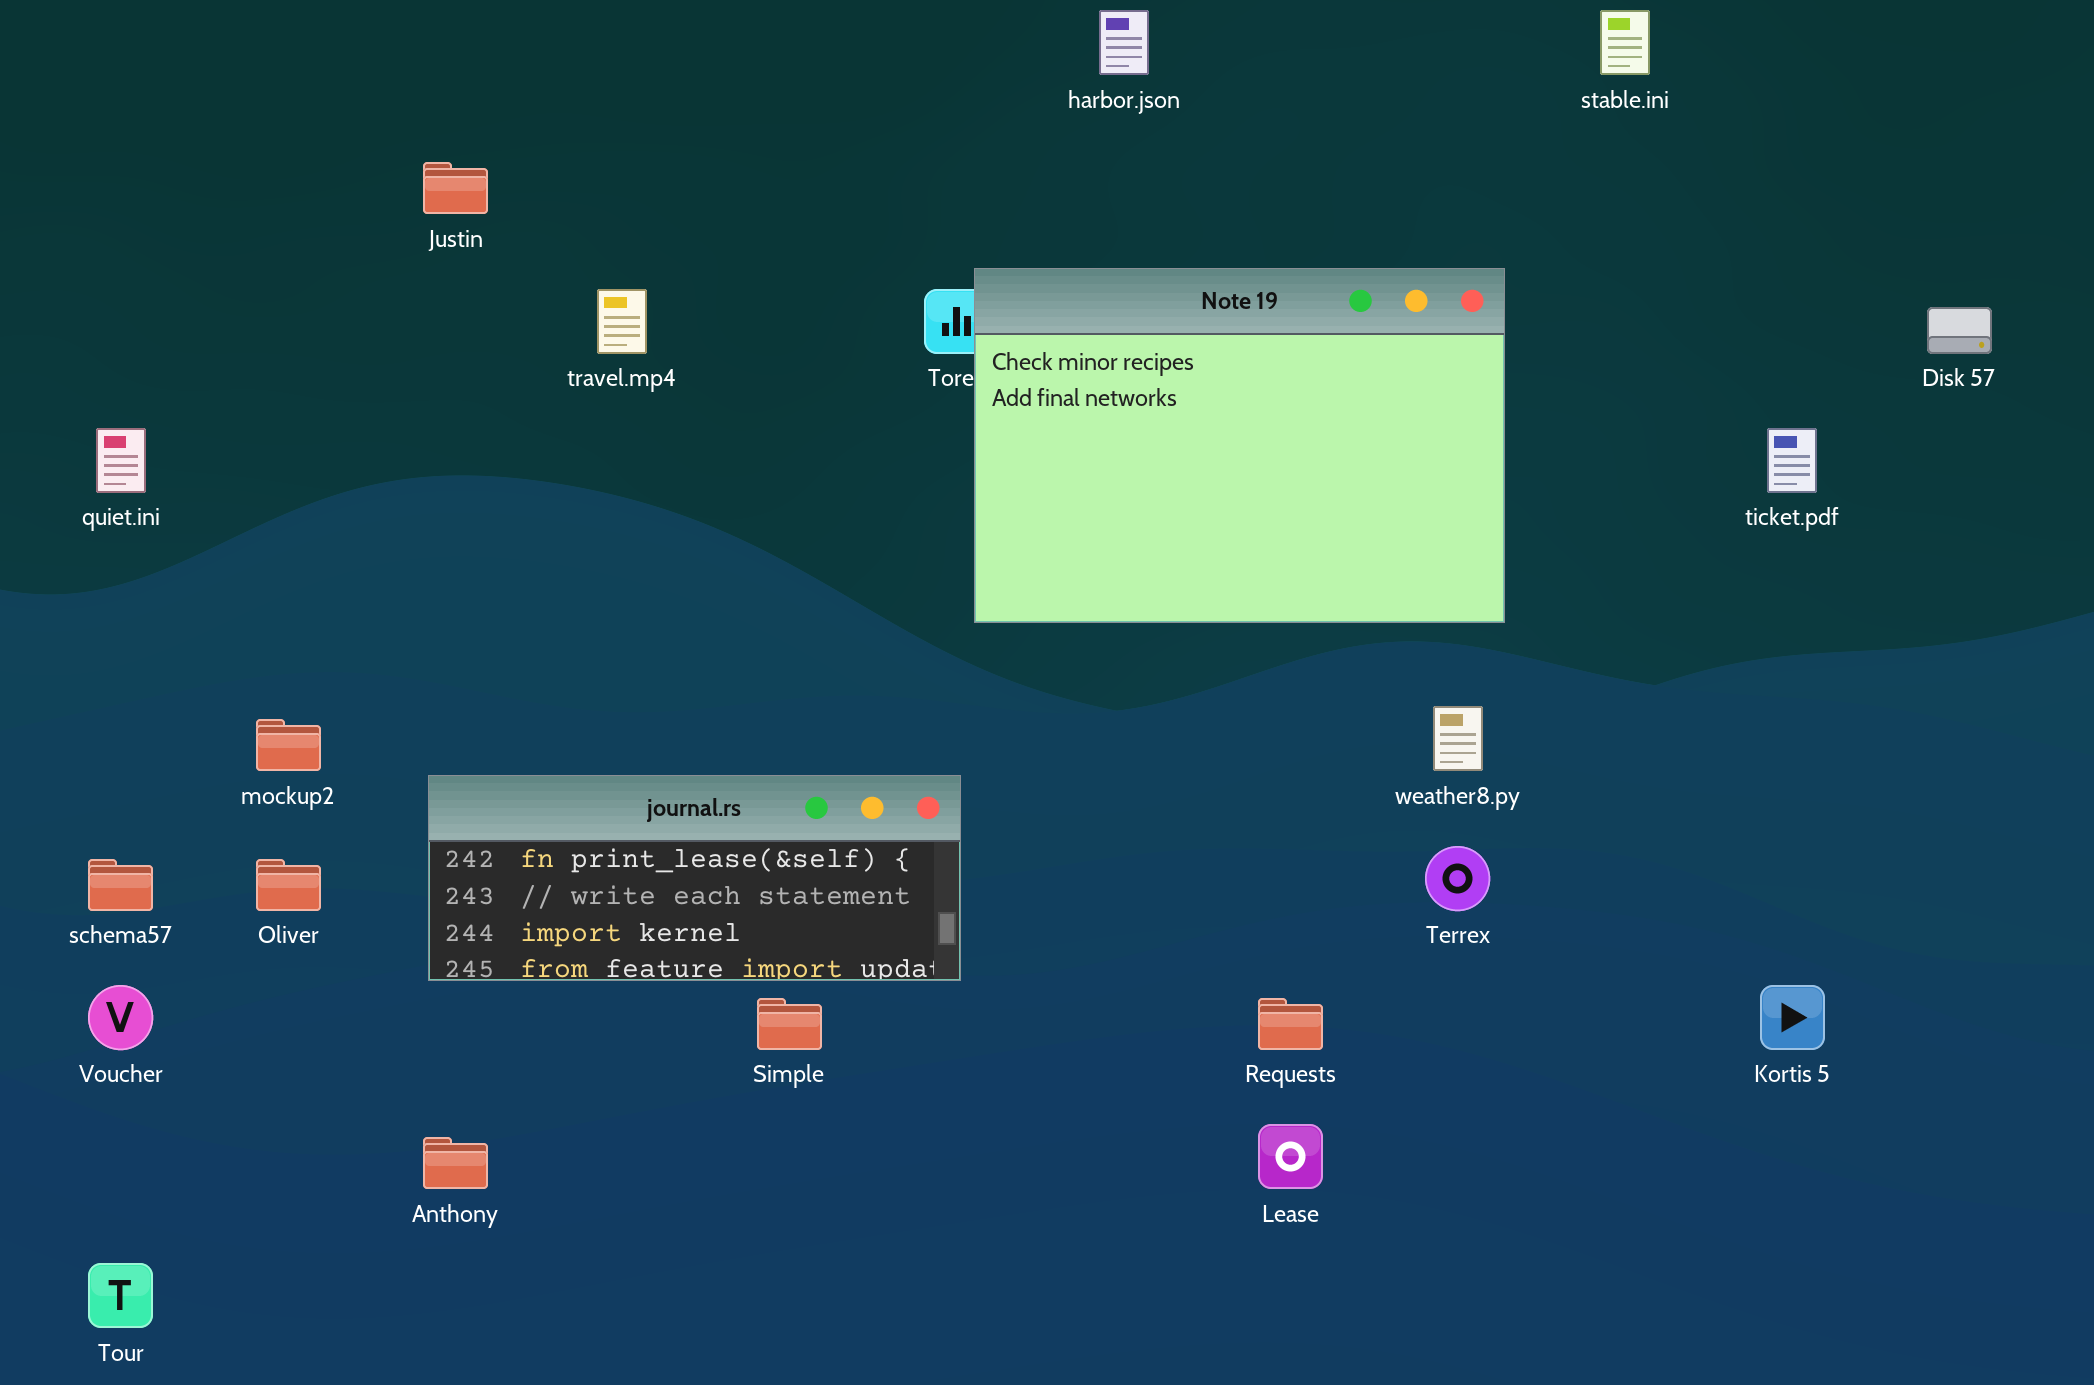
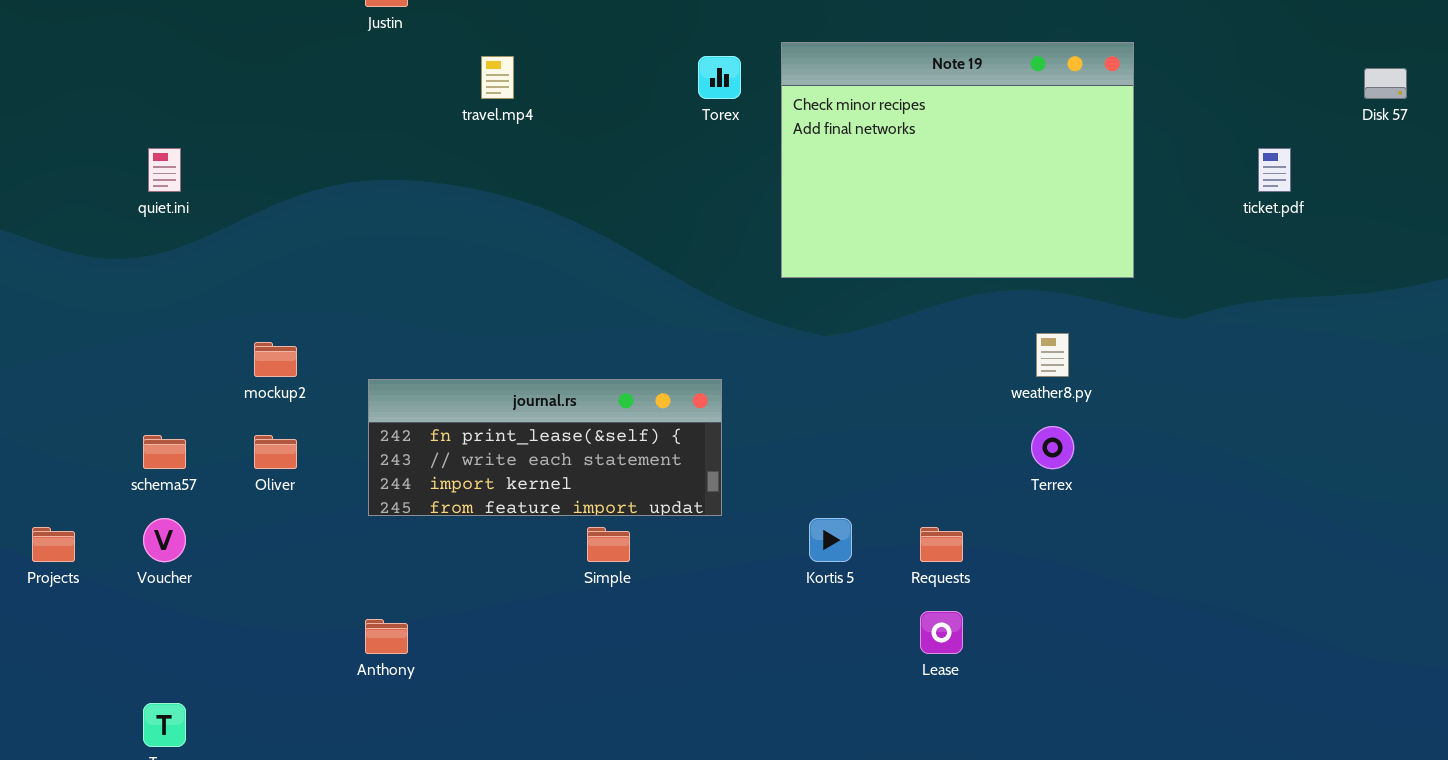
Note 19: [974,268,1505,623] -> [781,42,1134,278], moved
Kortis 5: [1760,985,1825,1050] -> [809,518,852,562], moved

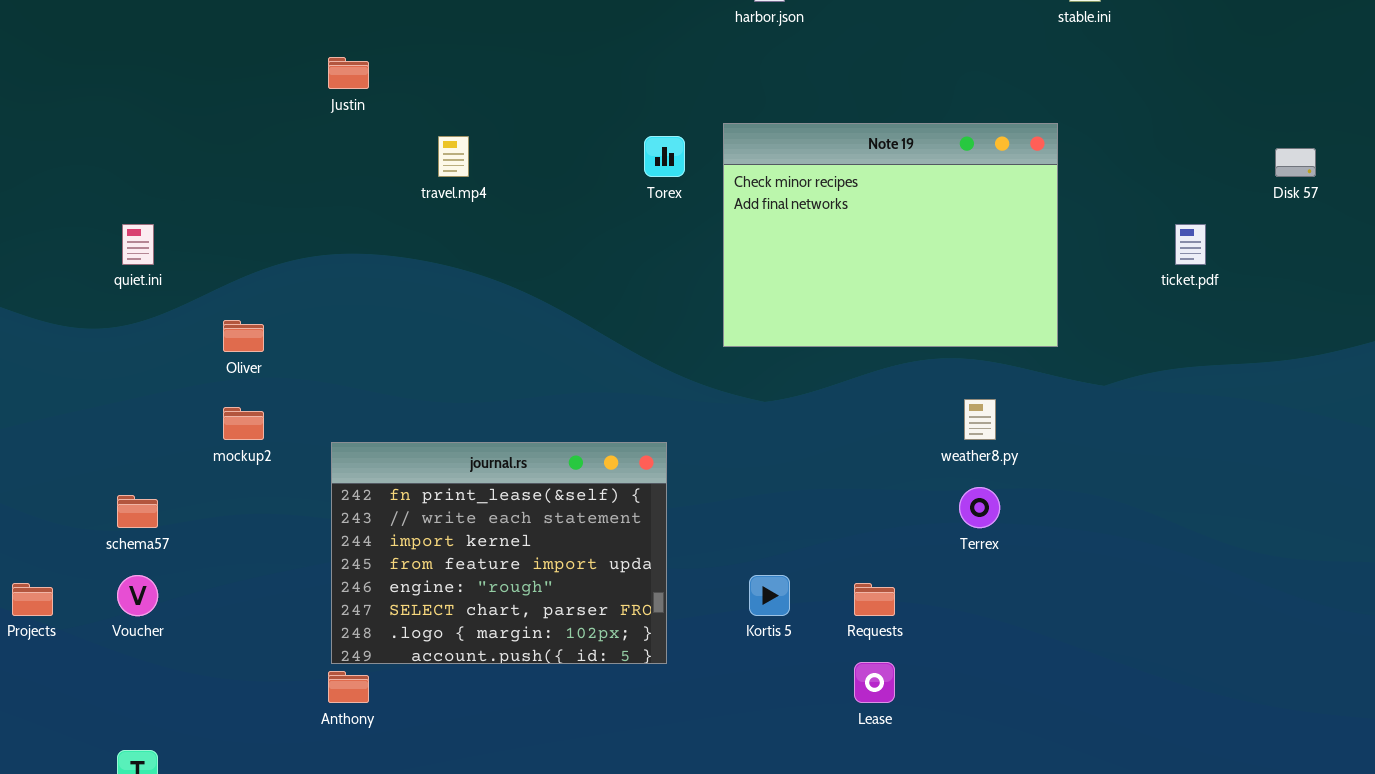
journal.rs: [368,379,722,516] -> [331,442,667,664], resized
Oliver: [254,435,297,469] -> [223,320,264,352], moved

